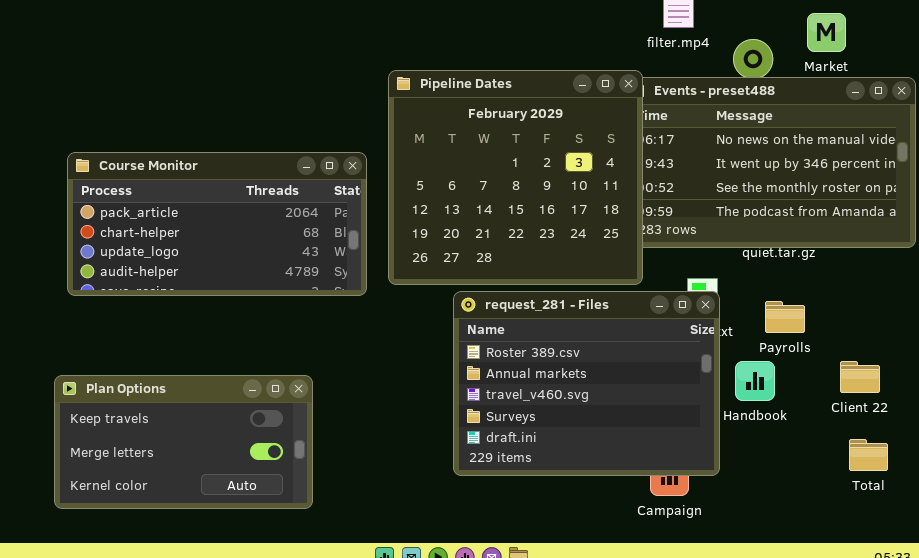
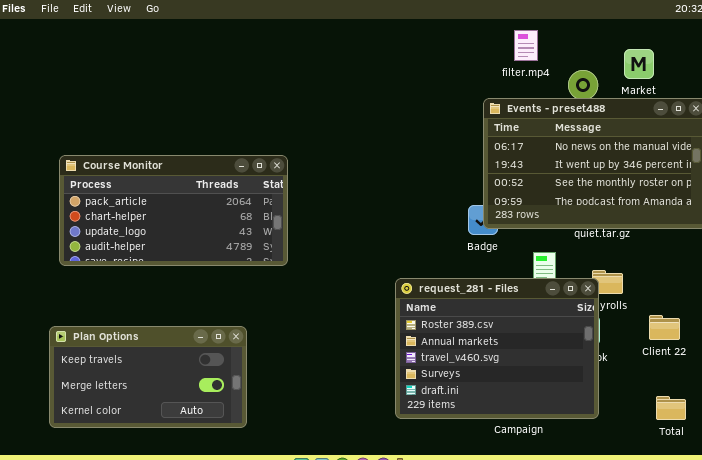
Pipeline Dates: [388,70,643,285] -> none, closed
request_281 - Files: [453,291,720,476] -> [395,278,599,419], moved
Total: [849,439,888,471] -> [656,396,686,420], moved

